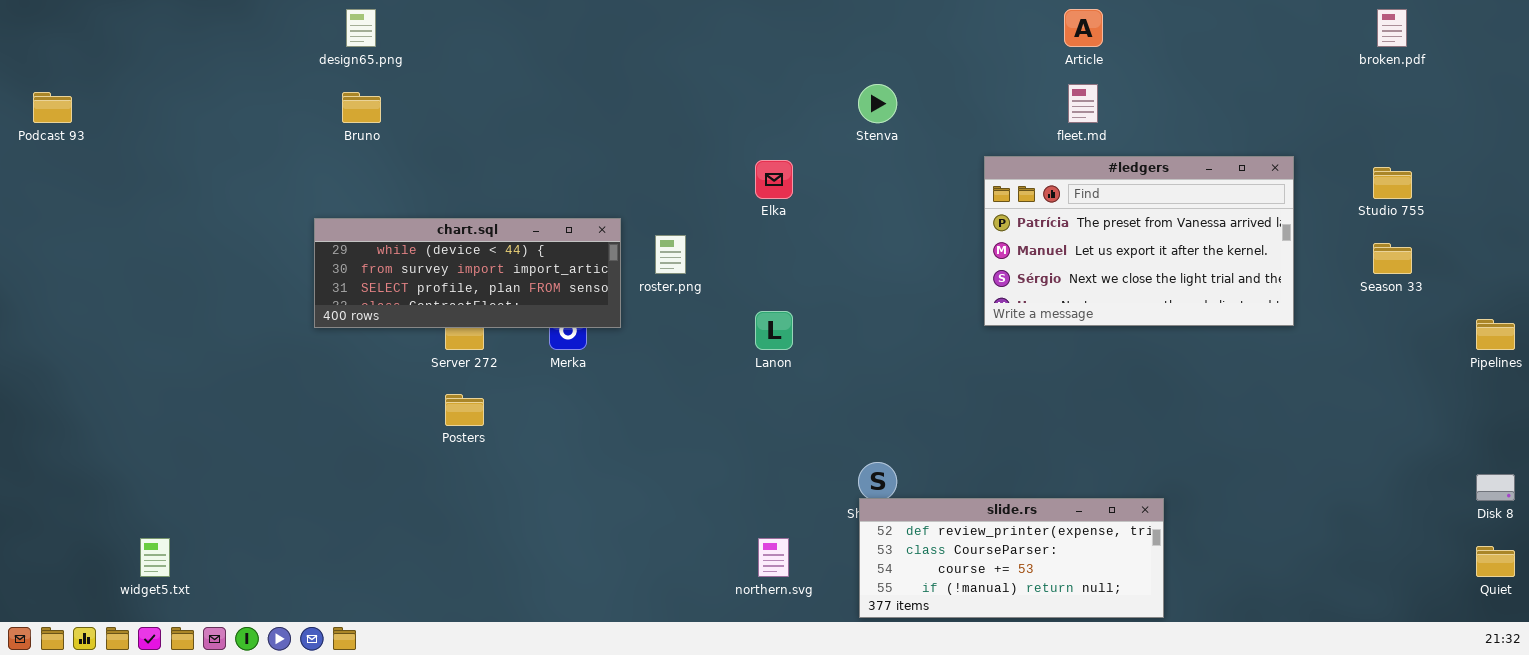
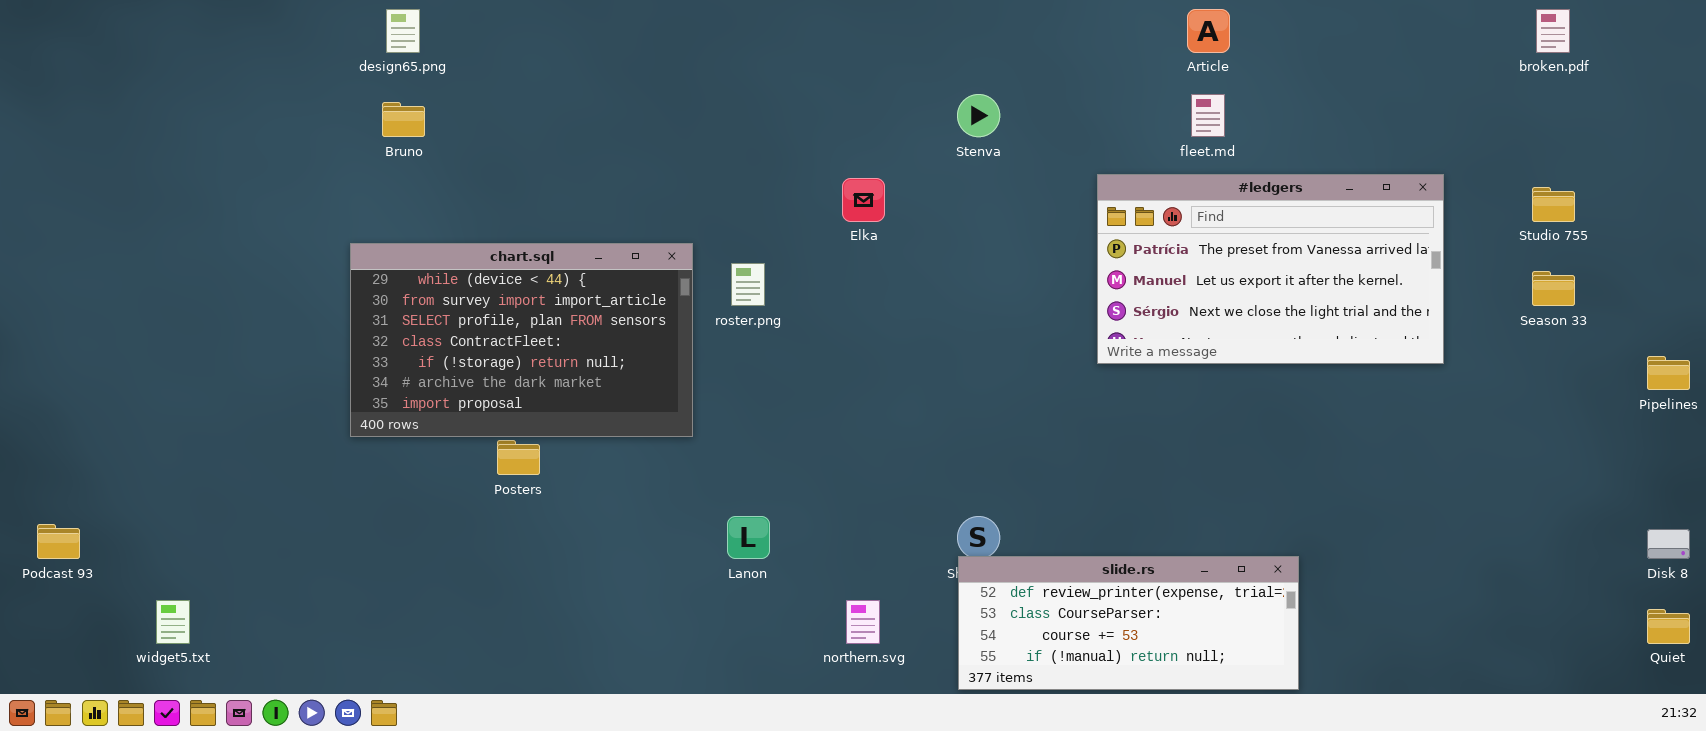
Podcast 93: [33,92,72,123] -> [37,524,80,559], moved
chart.sql: [314,218,621,328] -> [350,243,693,437], resized
Lanon: [755,311,793,350] -> [727,516,770,559], moved

